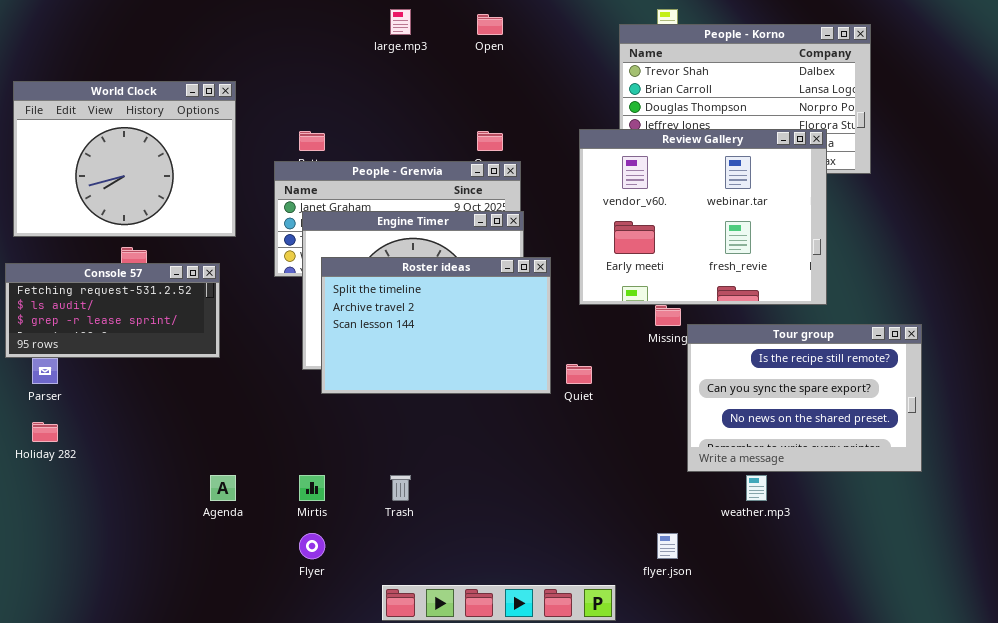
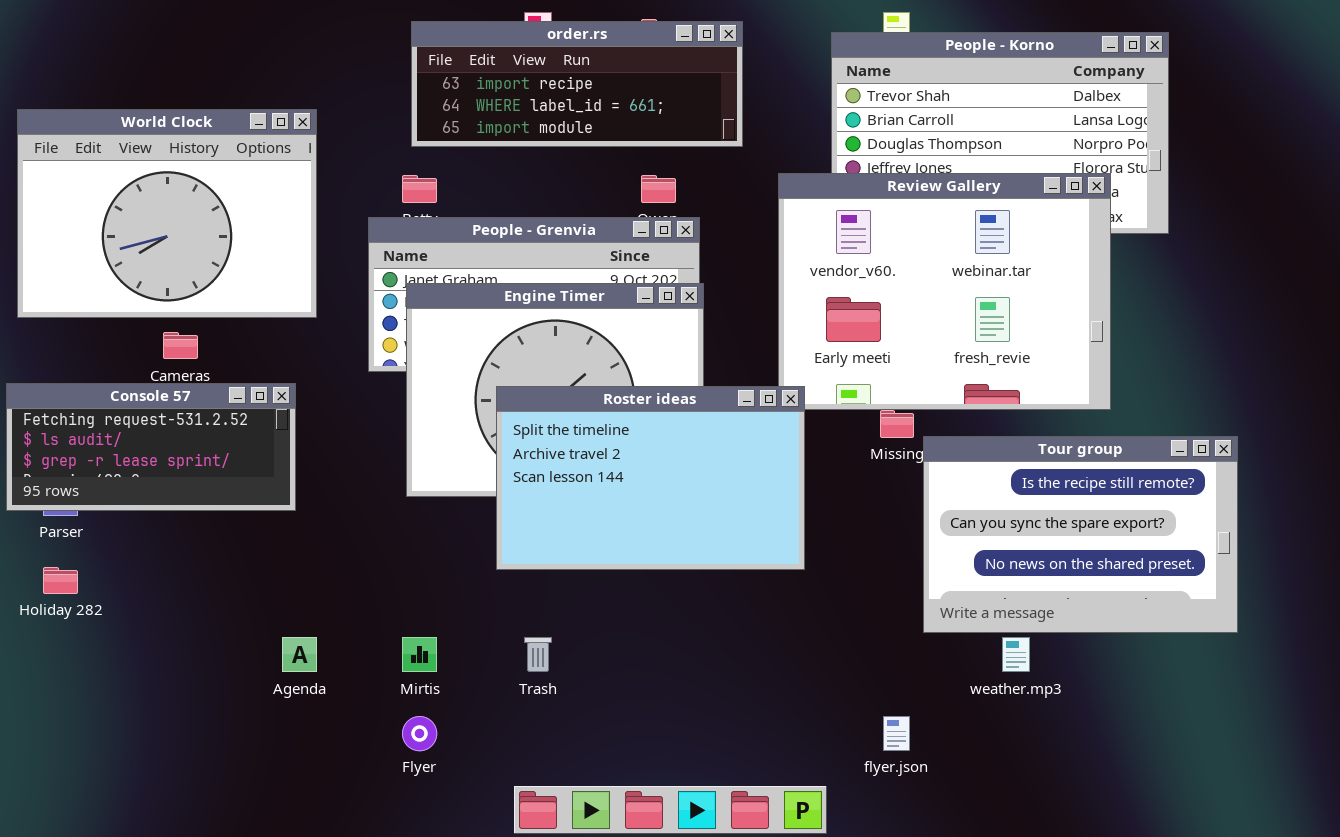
order.rs: none -> [411,21,743,147], opened
Roster ideas: [321,257,551,394] -> [496,386,805,570], moved
Console 57: [5,263,220,358] -> [6,383,296,511], moved

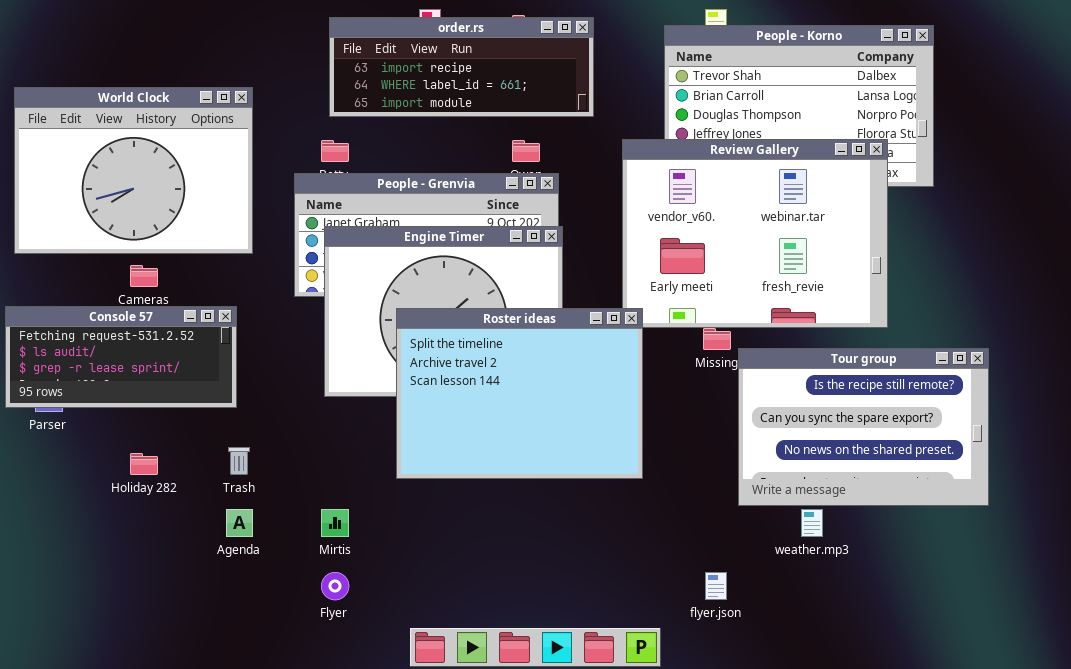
Roster ideas: [496,386,805,570] -> [396,308,643,479], resized
Holiday 282: [43,567,78,594] -> [130,453,158,475], moved
Trash: [524,637,552,672] -> [228,447,250,475], moved

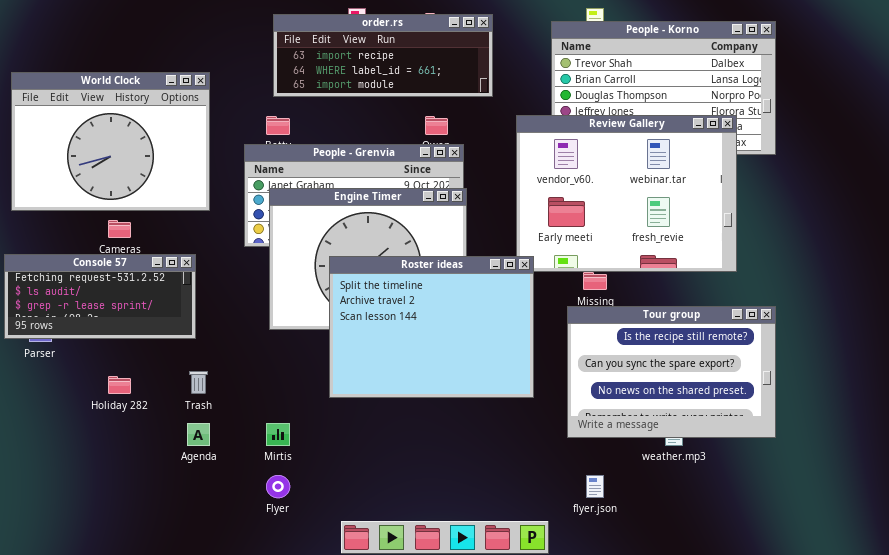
Tour group: [738,348,989,506] -> [567,306,776,438], moved

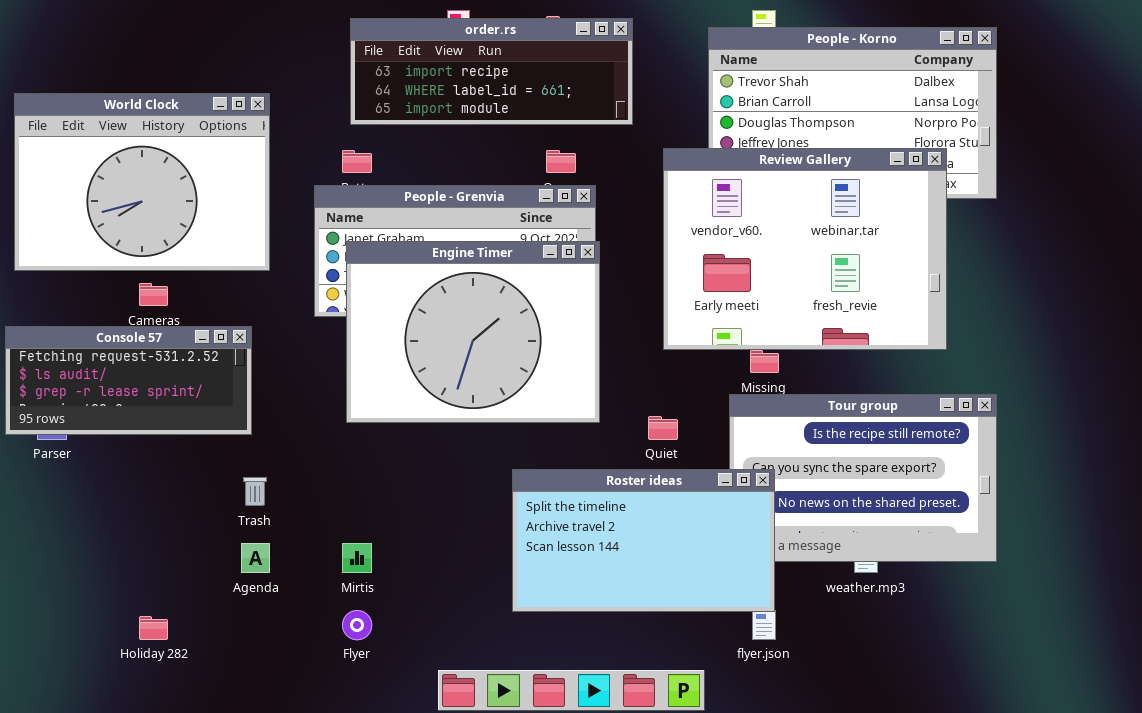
Roster ideas: [329,256,534,398] -> [512,469,775,612], moved, resized
Holiday 282: [108,376,131,394] -> [139,616,168,640], moved

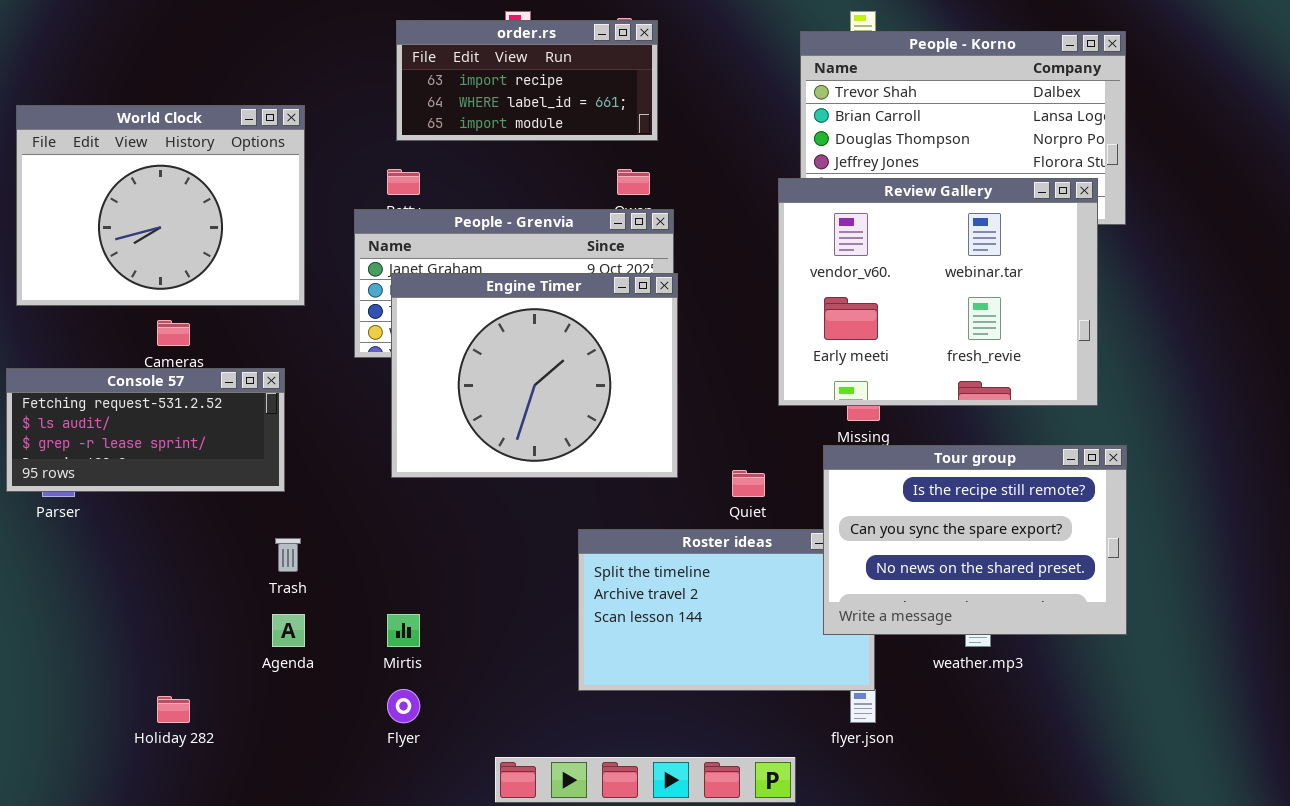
order.rs: [350,18,633,125] -> [396,20,658,141], resized
Review Gallery: [663,148,947,350] -> [778,178,1098,406], moved
Tour group: [729,394,997,562] -> [823,445,1127,635], raised

